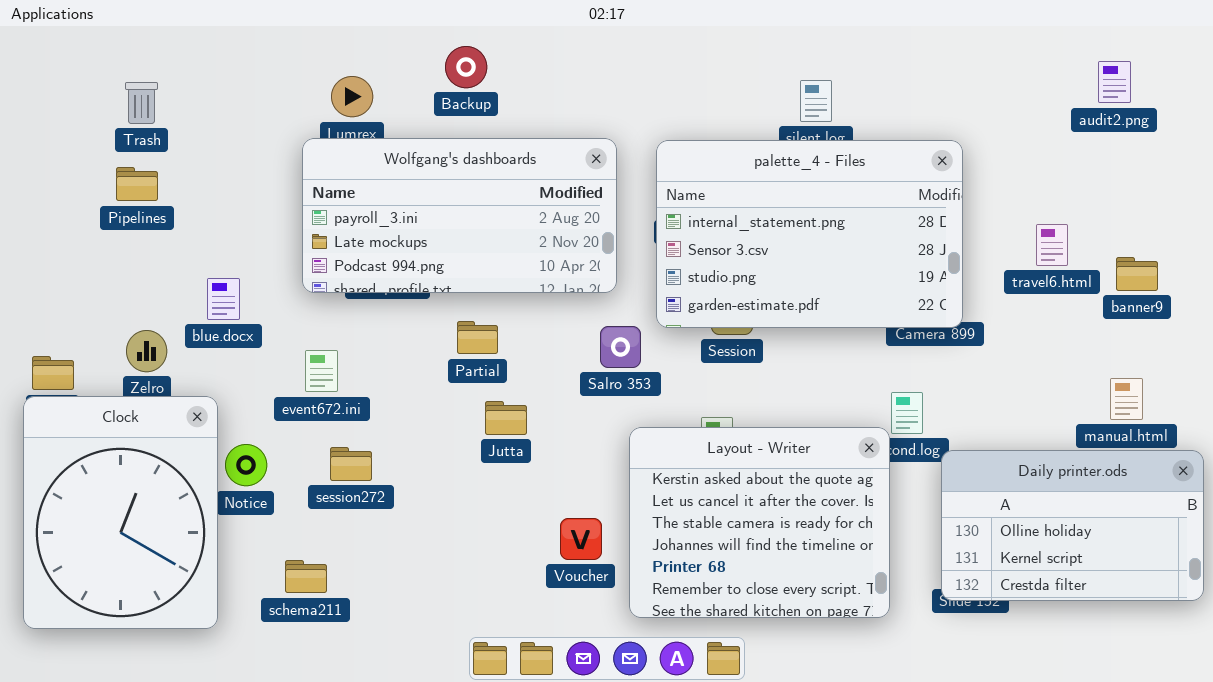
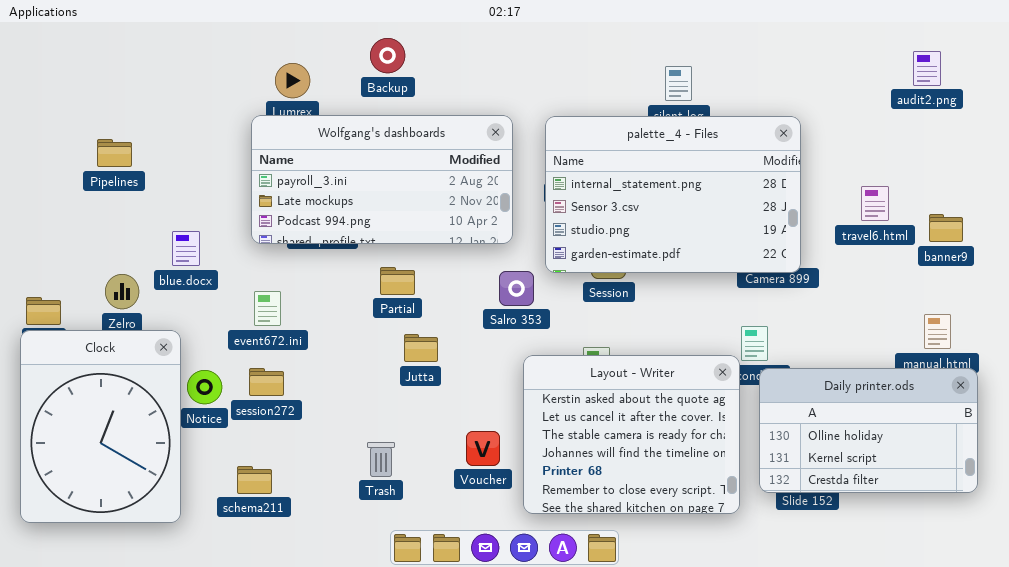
Trash: [125,82,158,124] -> [367,442,395,477], moved
session272: [330,447,372,481] -> [249,368,284,396], moved
Daily printer.ods: [941,450,1204,601] -> [759,368,978,493], moved

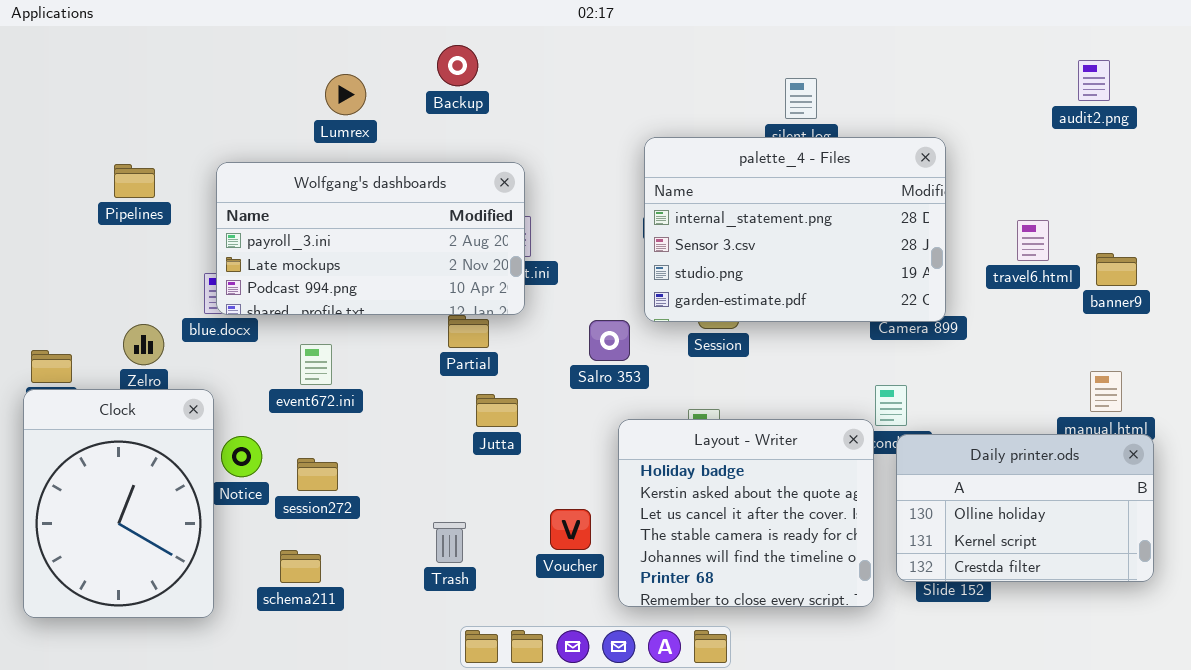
Wolfgang's dashboards: [251,115,513,244] -> [216,162,525,315], moved
Layout - Writer: [523,355,740,514] -> [618,419,874,607], scrolled up 1 row
session272: [249,368,284,396] -> [297,458,338,491], moved

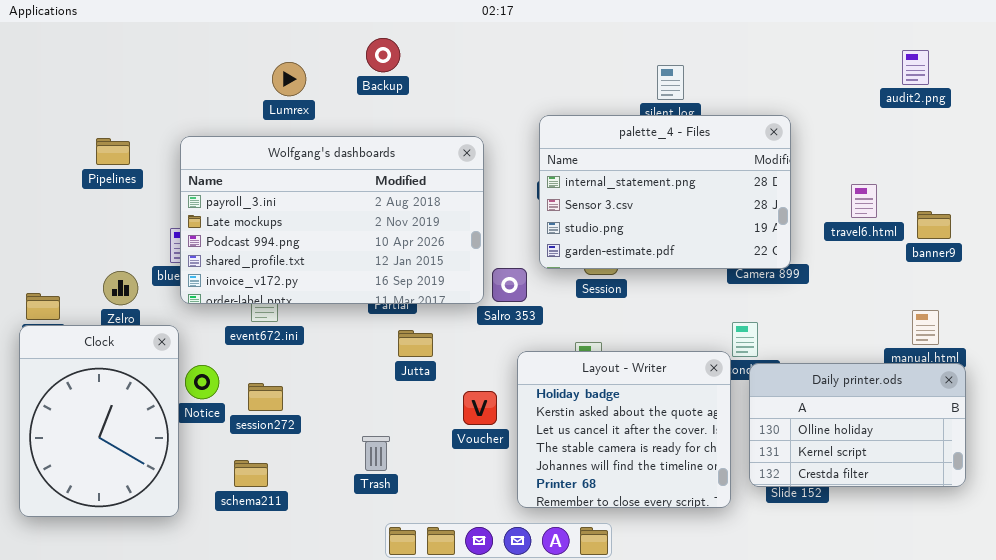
Wolfgang's dashboards: [216,162,525,315] -> [180,136,484,304], resized
Voucher: [550,509,591,550] -> [463,391,497,425], moved

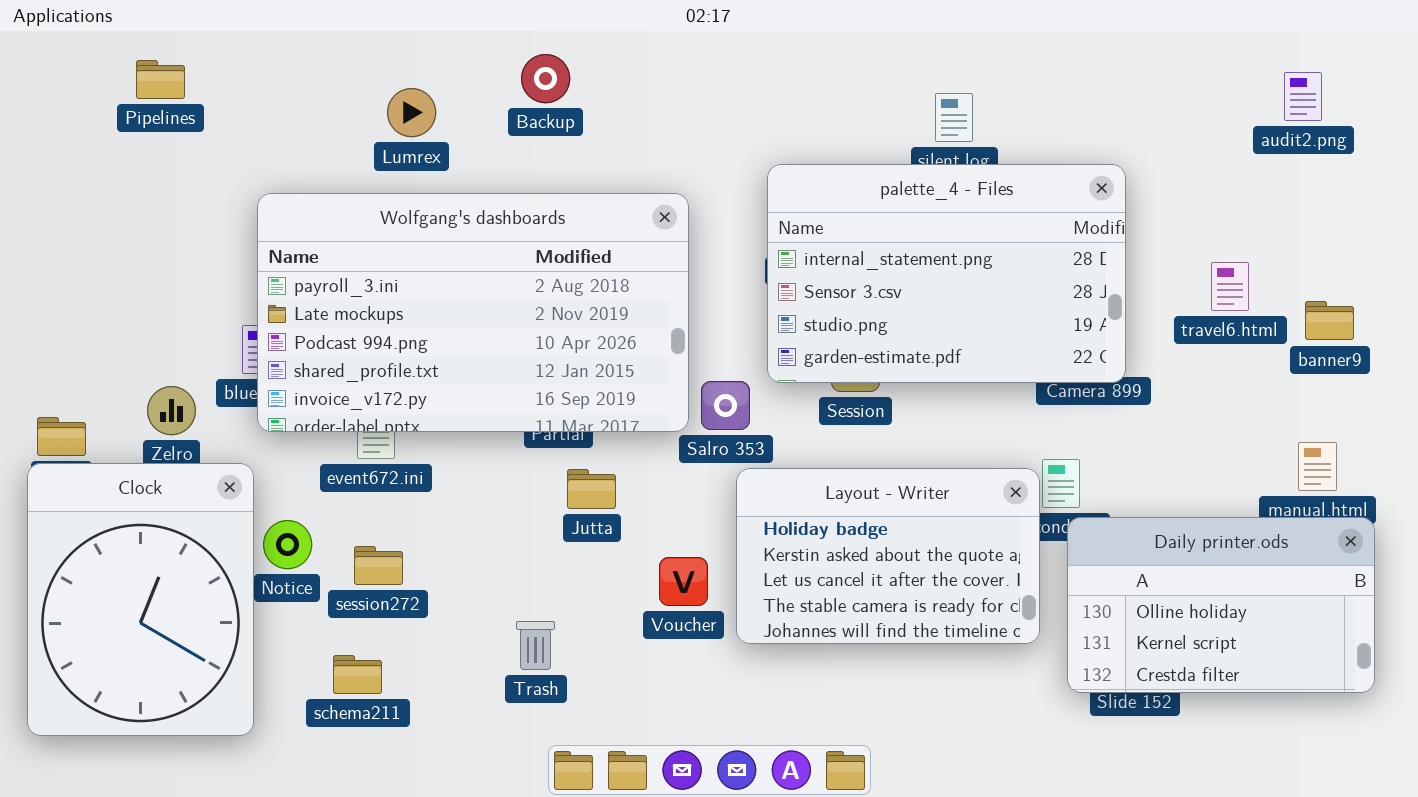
Pipelines: [96,138,130,165] -> [136,60,185,99], moved
Layout - Writer: [517,351,731,508] -> [736,468,1040,644], moved, resized

